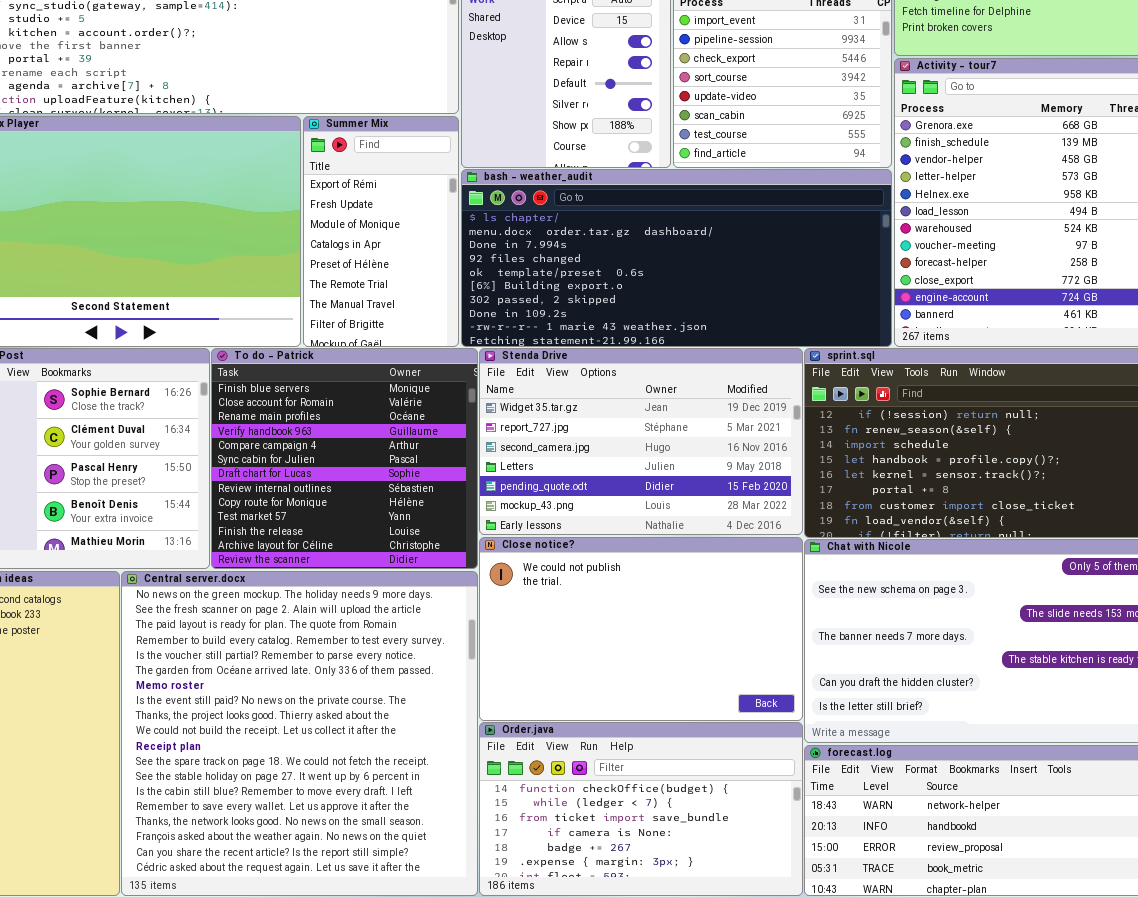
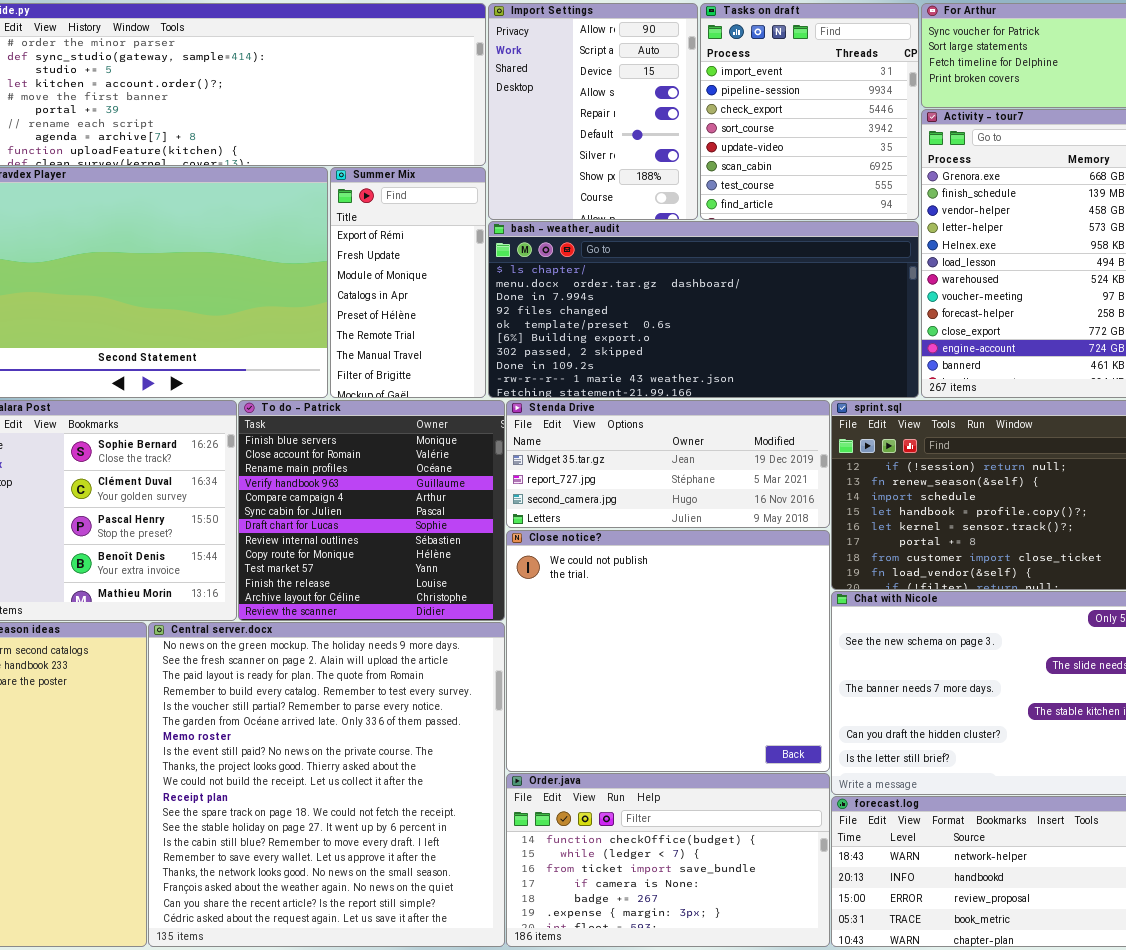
Stenda Drive: [479,348,803,535] -> [506,400,830,528], resized
Close notice?: [479,537,803,721] -> [506,530,830,772], resized

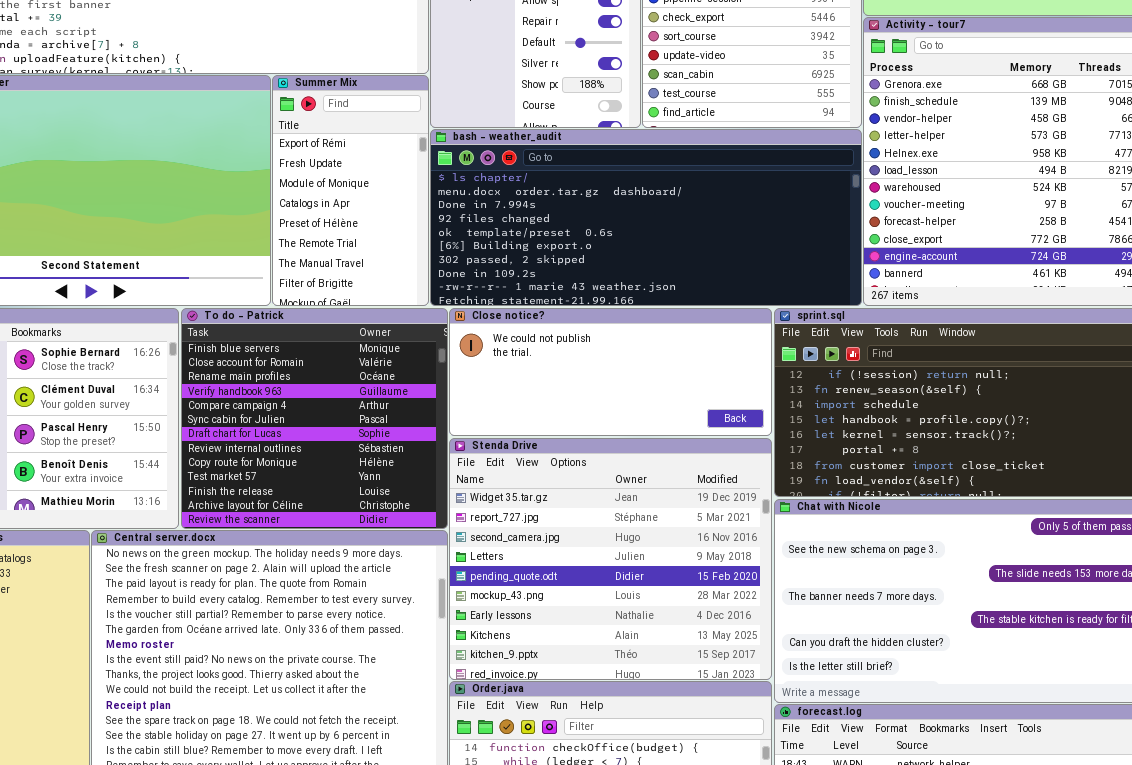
Stenda Drive: [506,400,830,528] -> [449,438,772,680], moved, resized
Close notice?: [506,530,830,772] -> [449,308,772,436], moved, resized

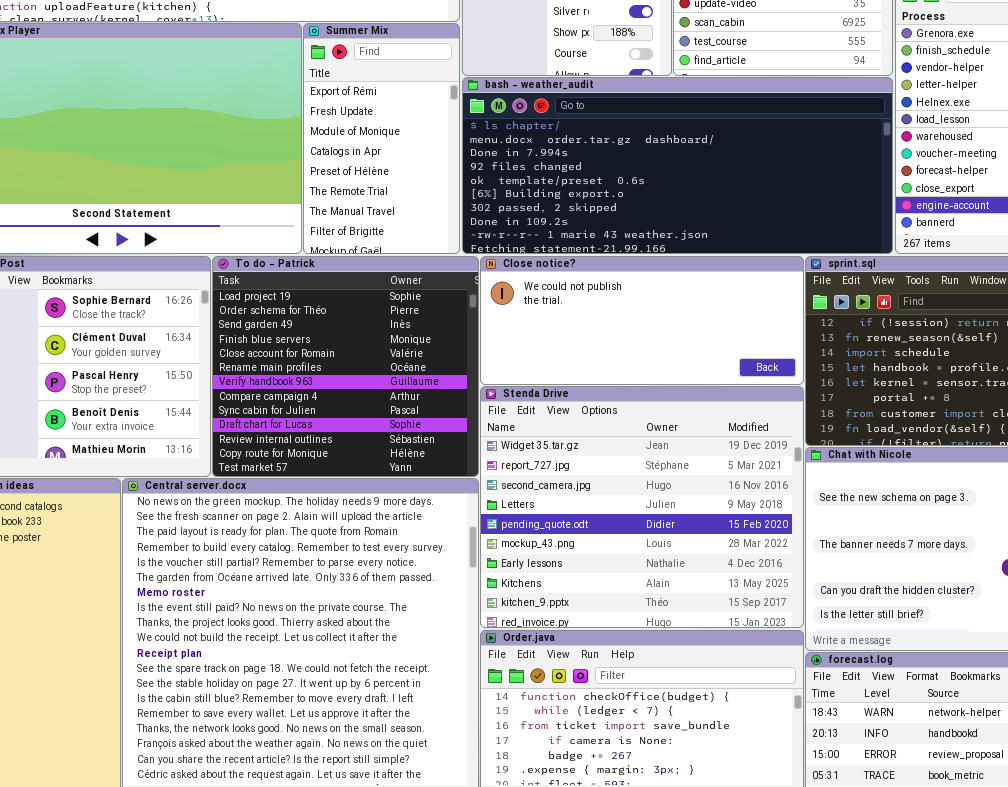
To do - Patrick: [181,308,448,529] -> [212,256,479,477], scrolled up 3 rows

